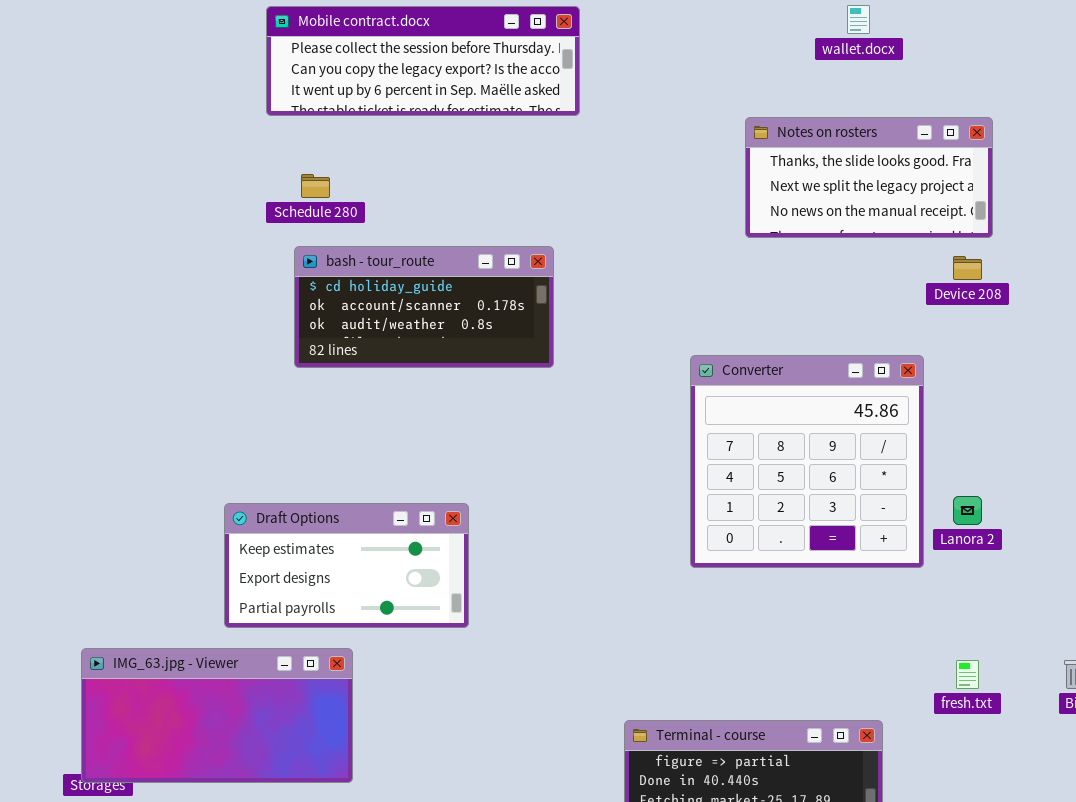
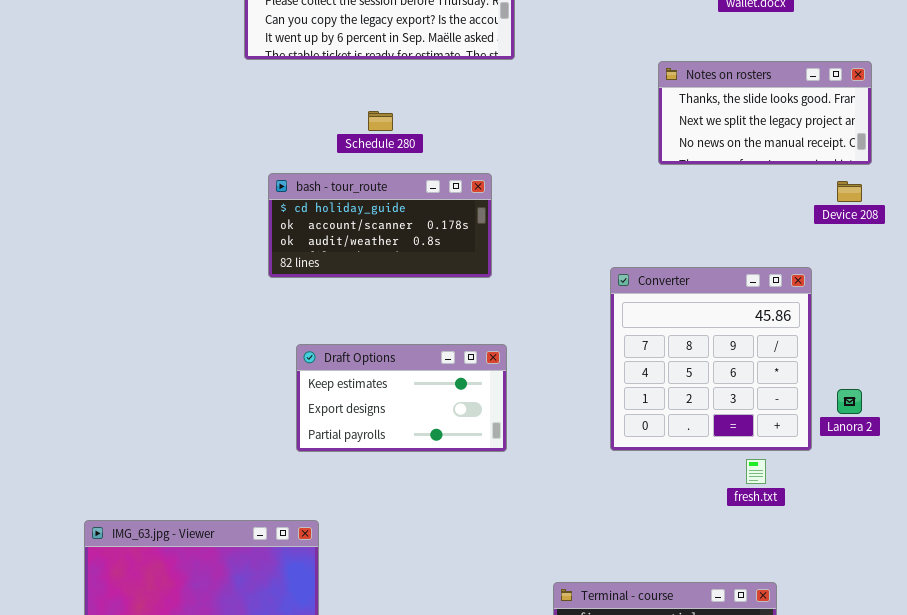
Schedule 280: [301,174,330,198] -> [368,111,393,131], moved
Draft Options: [224,503,469,628] -> [296,344,507,452], moved
fresh.txt: [956,660,979,689] -> [746,459,766,484], moved

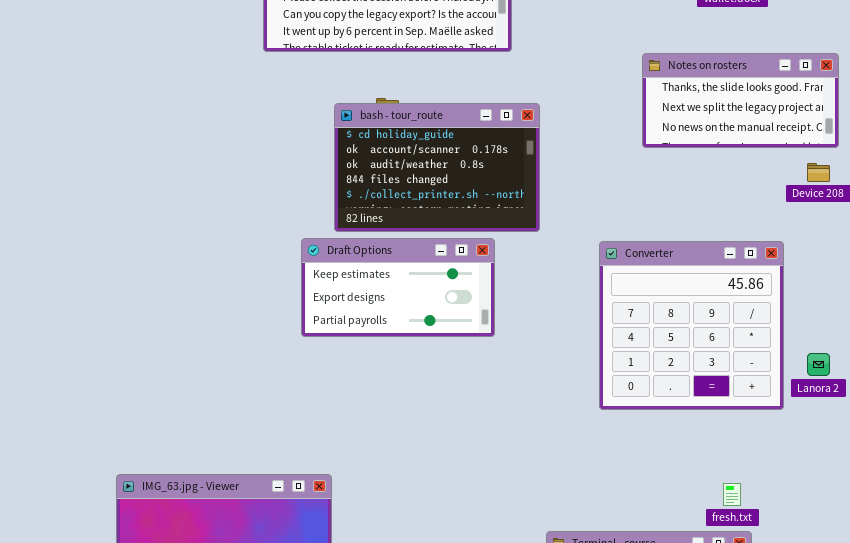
bash - tour_route: [268,173,492,278] -> [334,103,540,232], moved, resized
Draft Options: [296,344,507,452] -> [301,238,495,337], moved
fresh.txt: [746,459,766,484] -> [723,483,741,506], moved

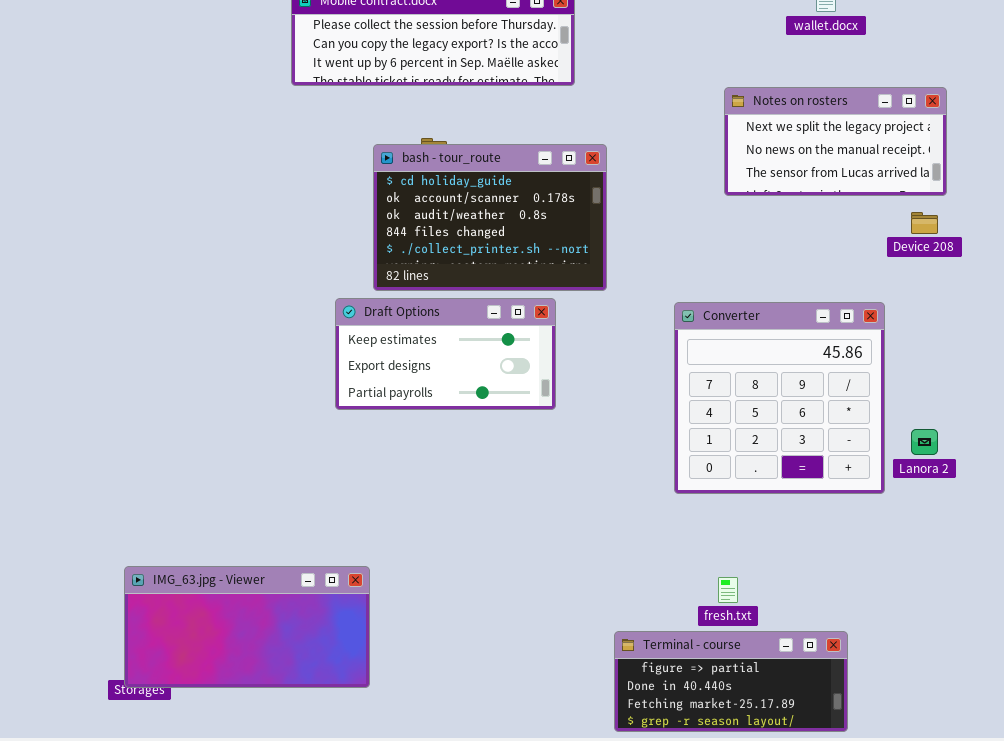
Notes on rosters: [642,53,839,148] -> [724,87,947,196], scrolled down 1 row
fresh.txt: [723,483,741,506] -> [718,577,738,603], moved

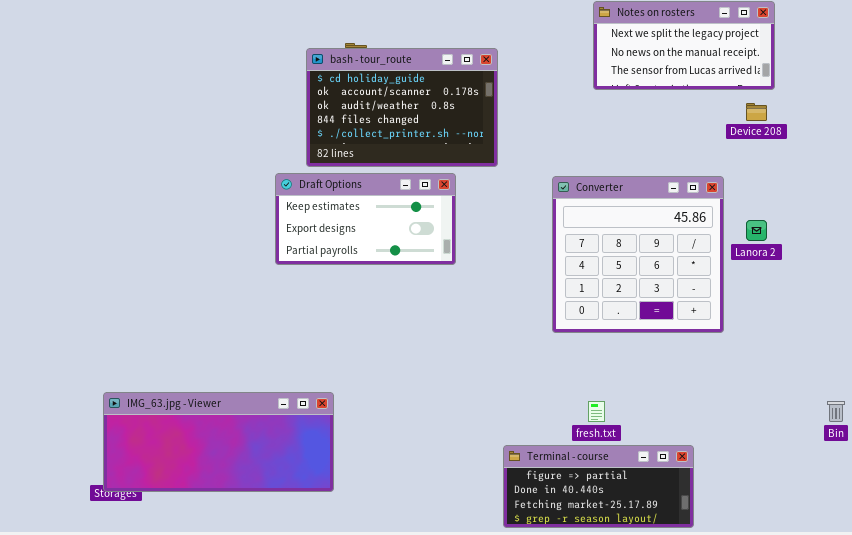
Lanora 2: [911,429,938,455] -> [746,220,767,241], moved
IMG_63.jpg - Viewer: [124,566,370,688] -> [103,392,334,492], resized

